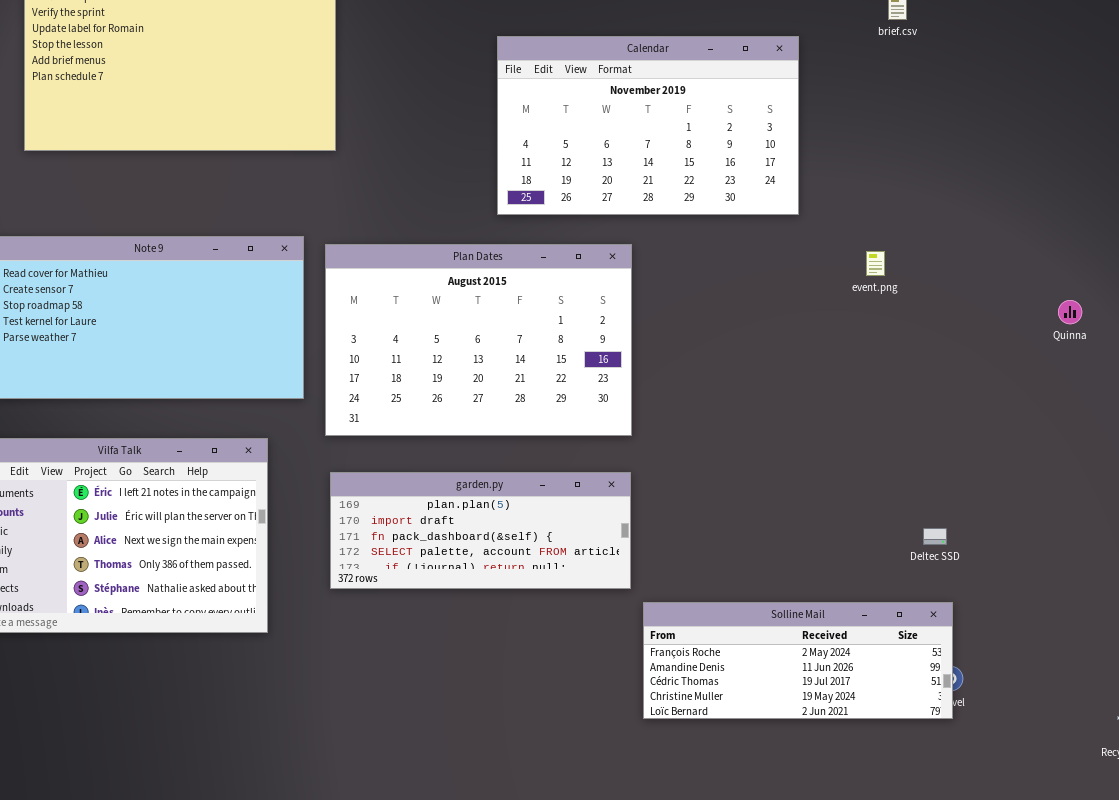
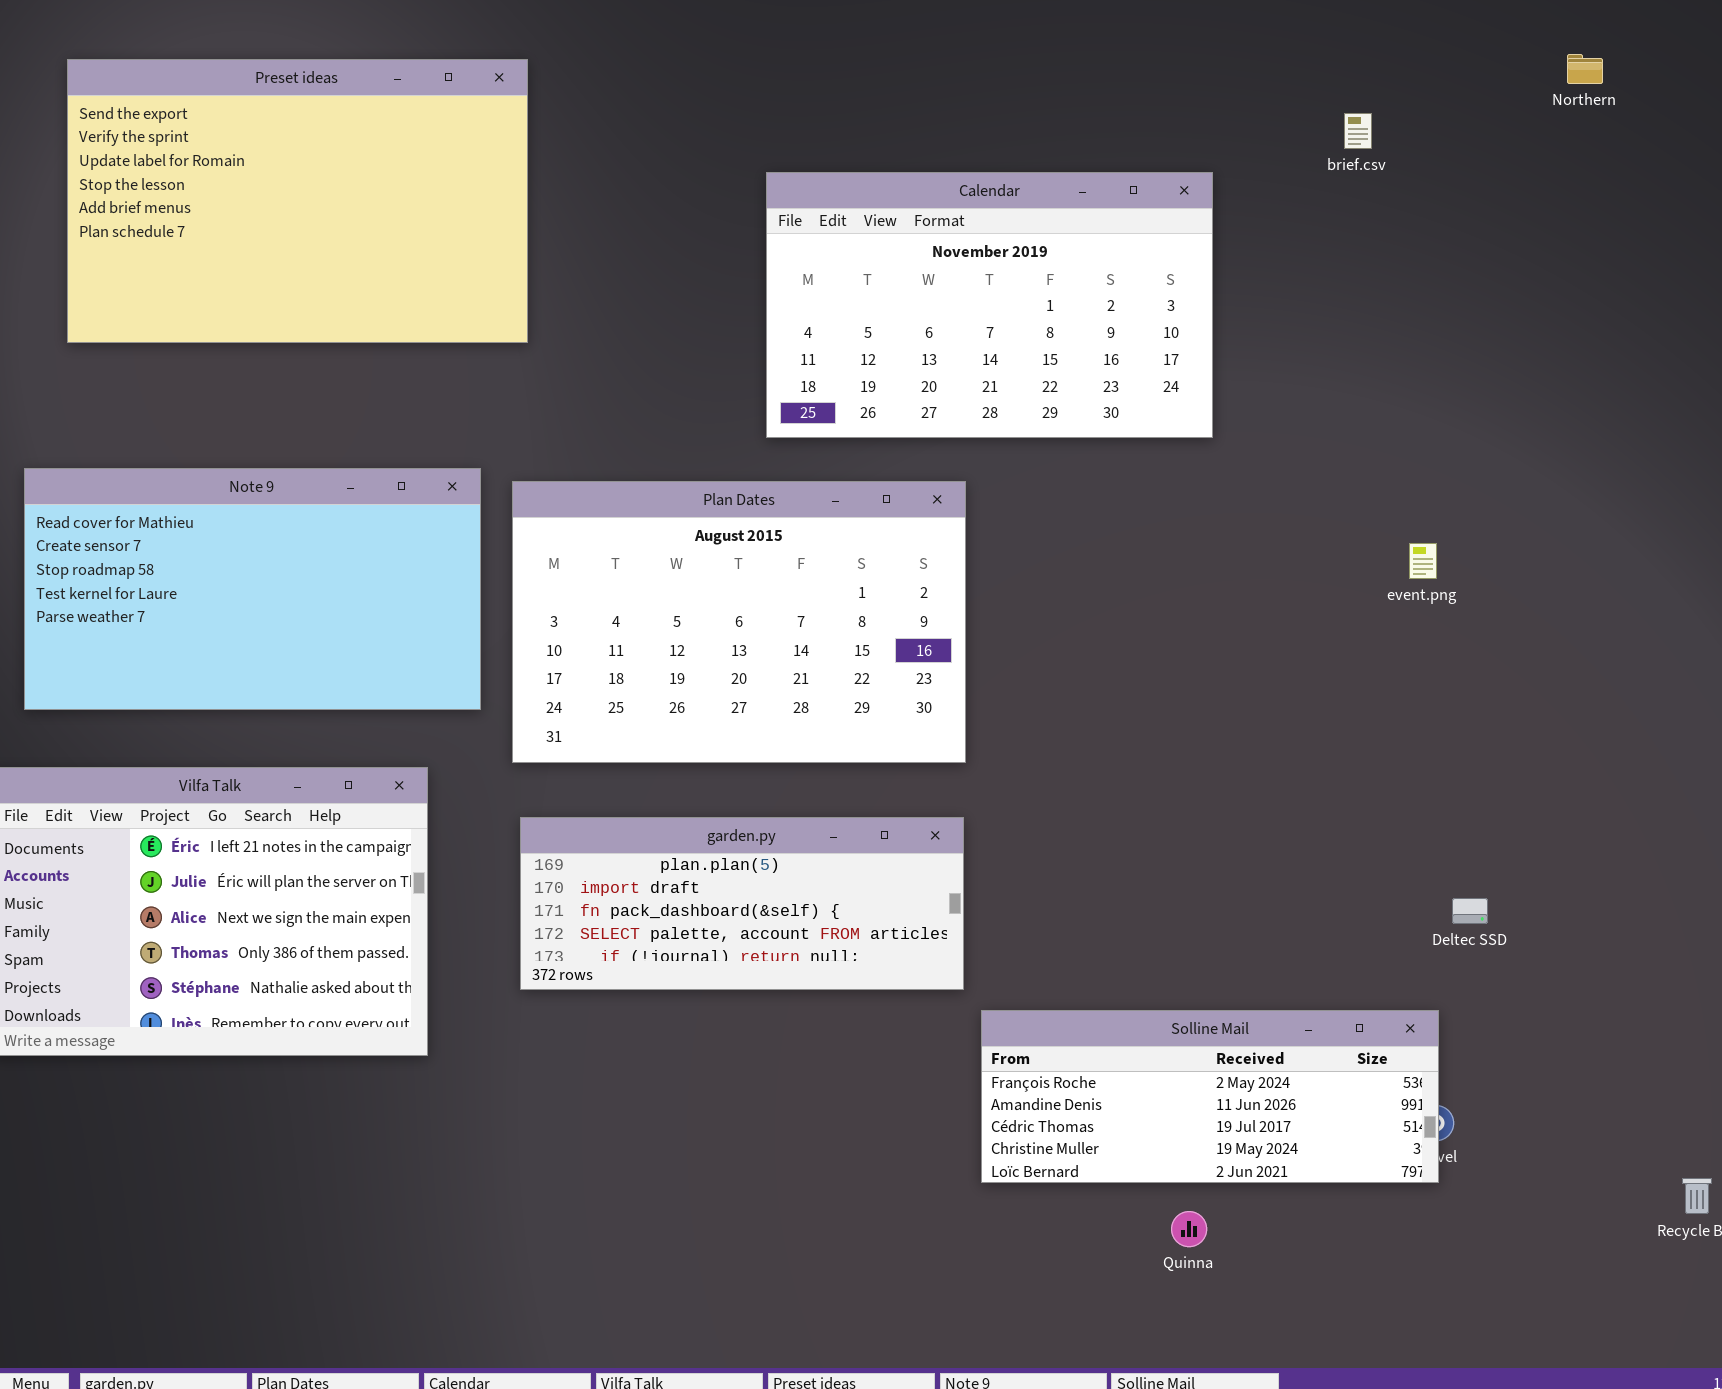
event.png: [866,251,885,276] -> [1409,543,1437,579], moved
Quinna: [1058,300,1082,324] -> [1171,1211,1207,1247], moved
Deltec SSD: [923,528,947,545] -> [1452,898,1488,924], moved

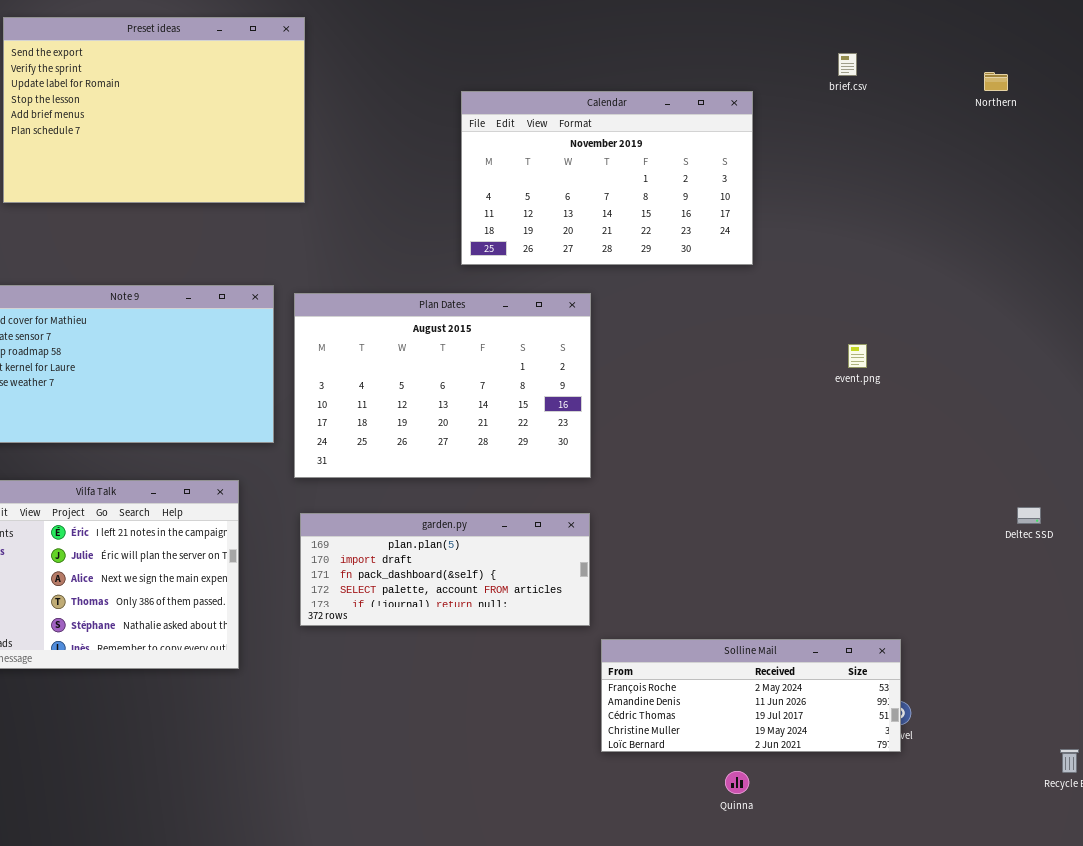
Northern: [1567,54,1603,84] -> [984,72,1008,91], moved
event.png: [1409,543,1437,579] -> [848,344,867,368], moved
Deltec SSD: [1452,898,1488,924] -> [1017,507,1041,524], moved

